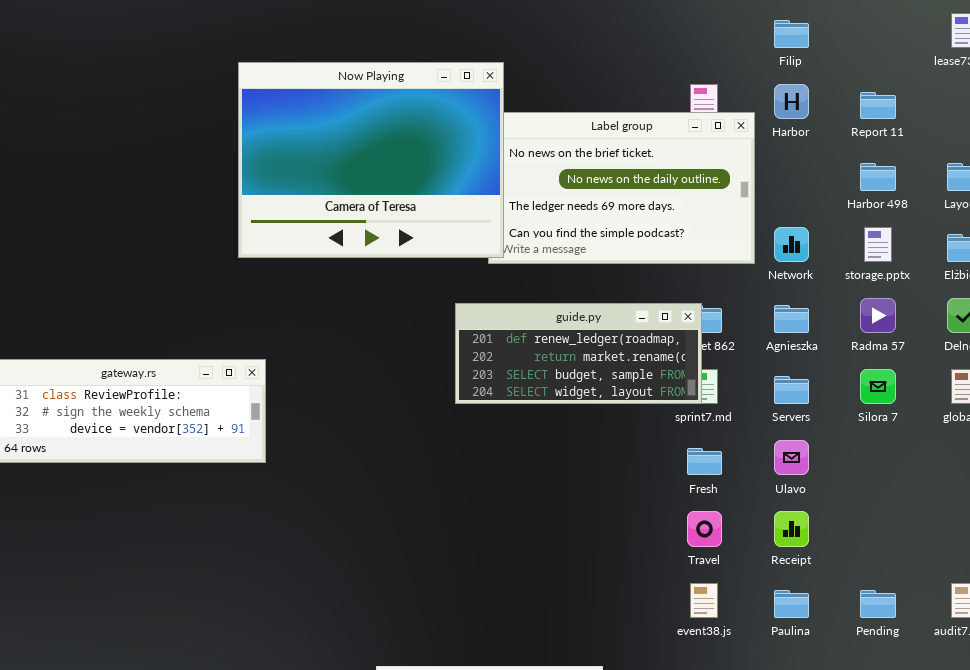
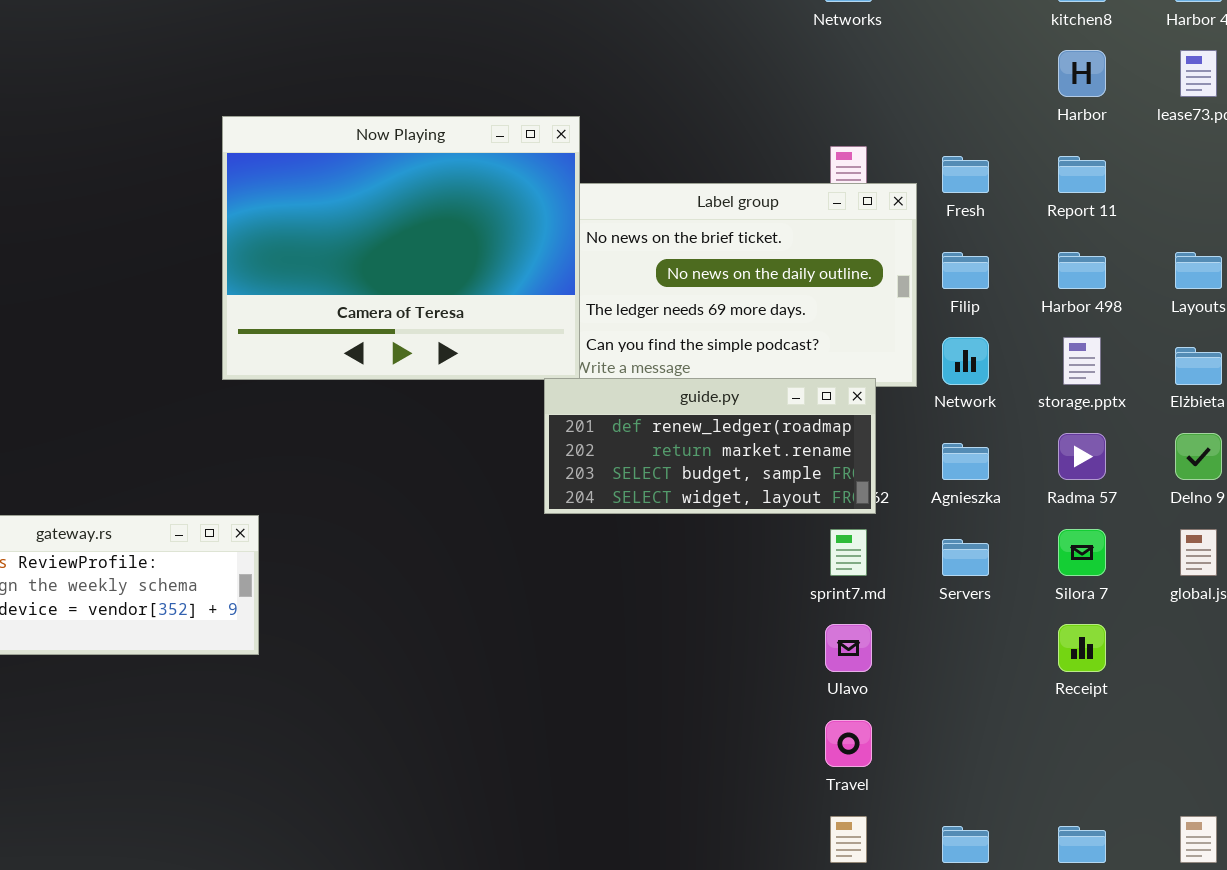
Filip: [774,20,809,48] -> [942,252,989,289], moved
Harbor: [774,84,809,119] -> [1058,50,1106,97], moved
guide.py: [455,303,702,404] -> [544,378,876,514], moved
Ulavo: [774,440,809,475] -> [825,624,872,672], moved
Fresh: [687,448,722,475] -> [942,156,989,193], moved
Receipt: [774,511,809,547] -> [1058,624,1106,672], moved

